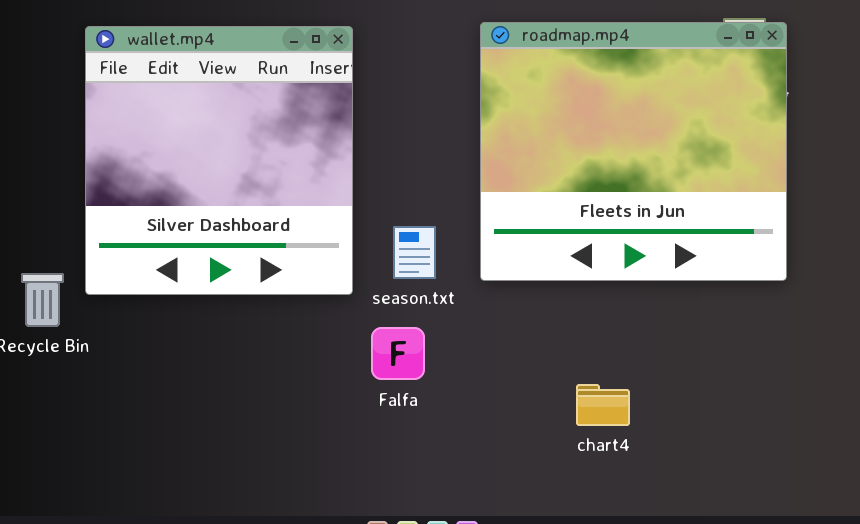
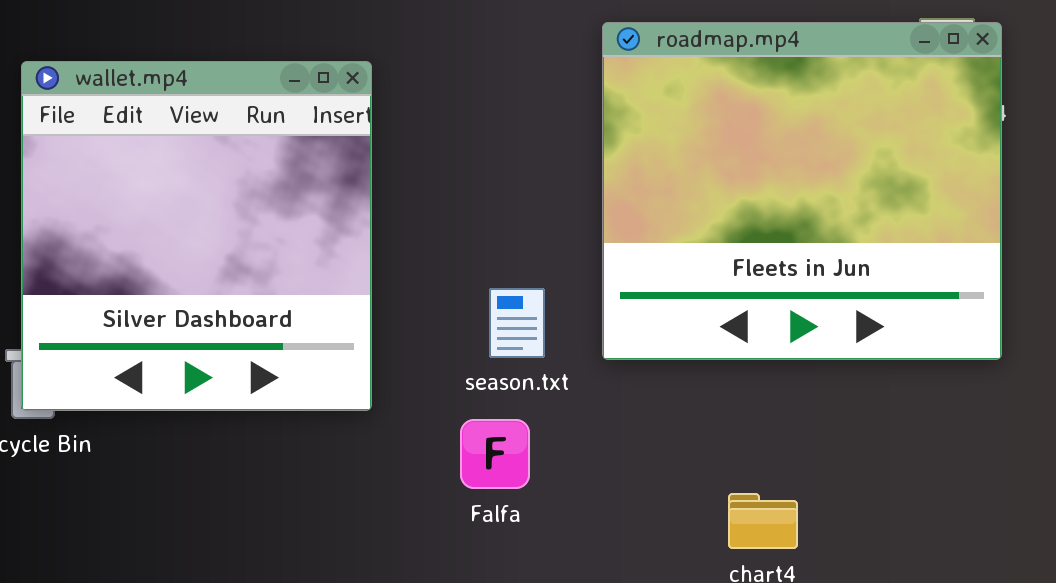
wallet.mp4: [85,26,353,295] -> [21,61,372,411], moved

